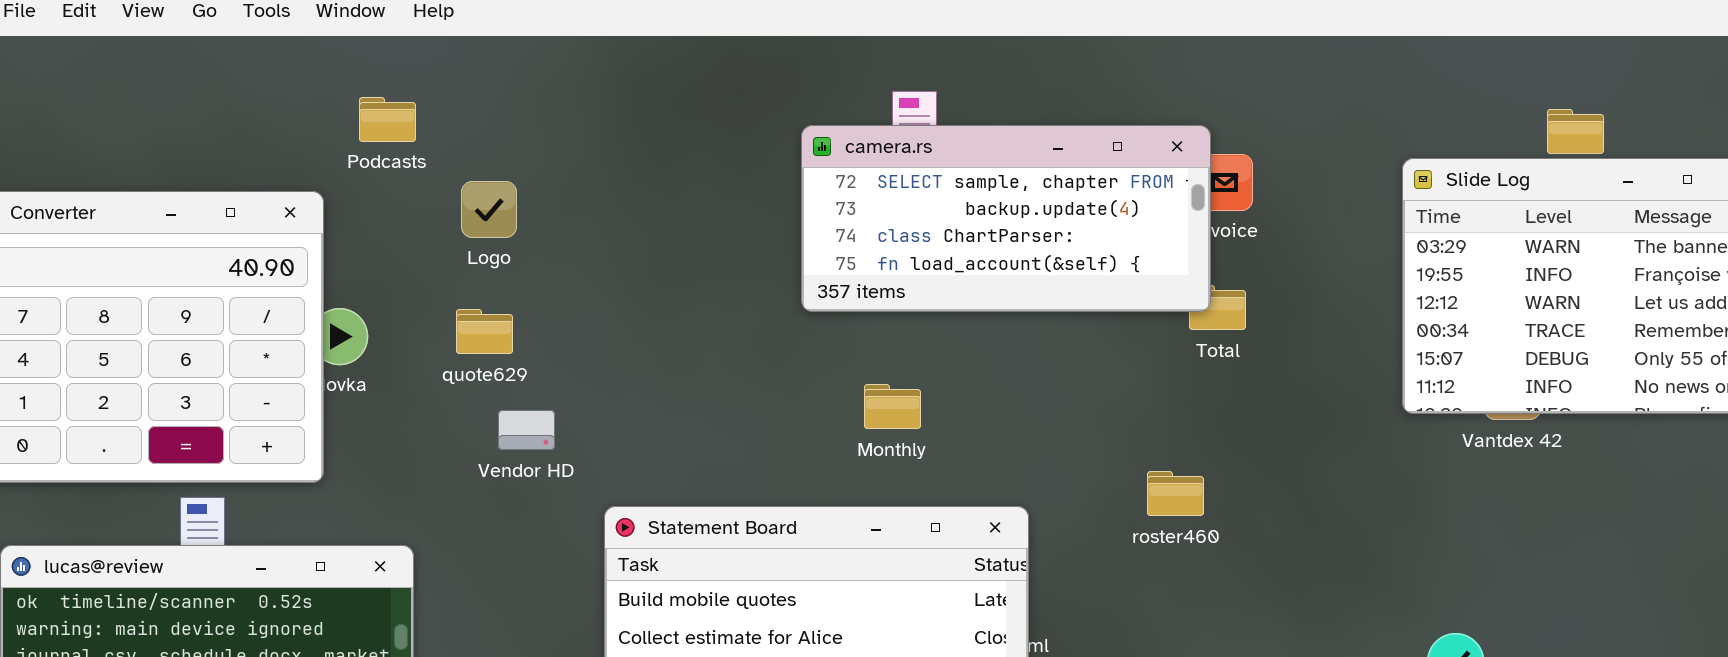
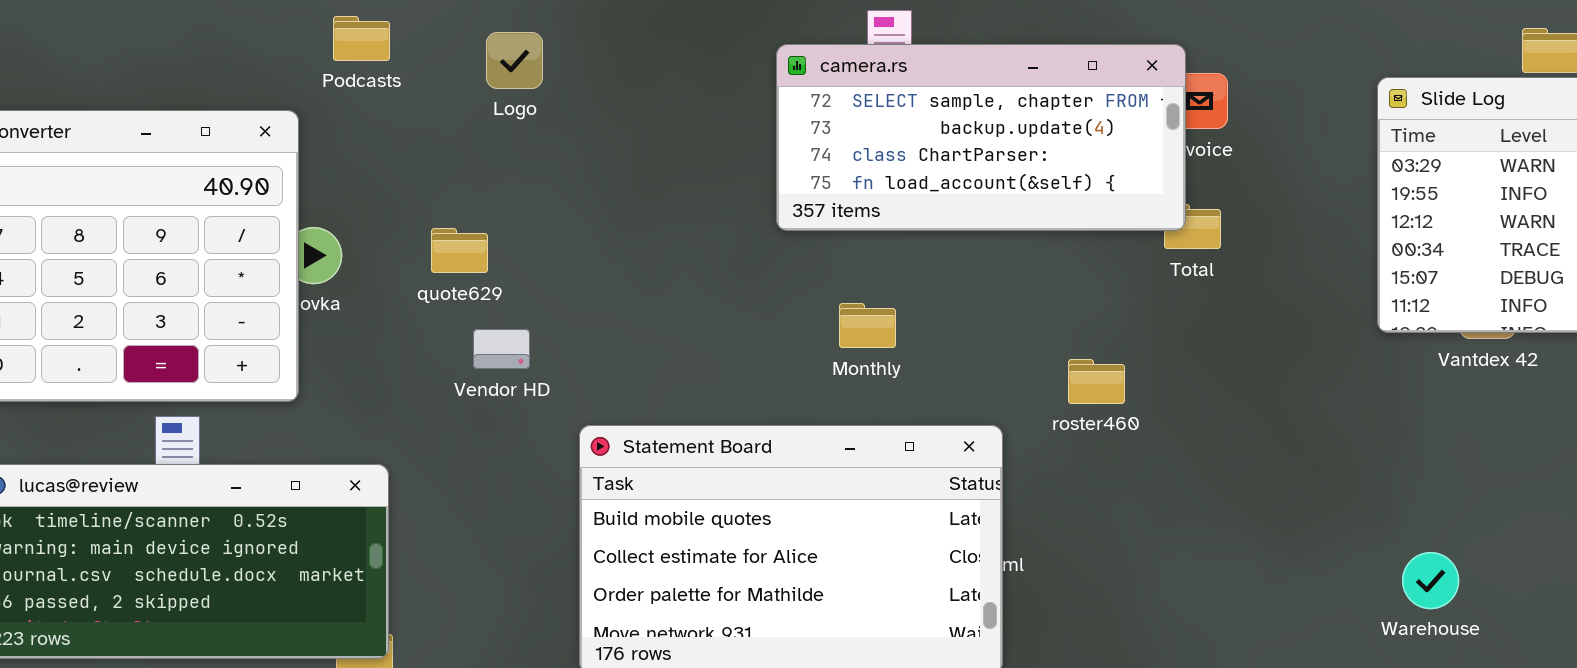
Logo: [461,181,517,238] -> [486,32,543,89], moved
roster460: [1147,471,1204,516] -> [1068,359,1125,404], moved

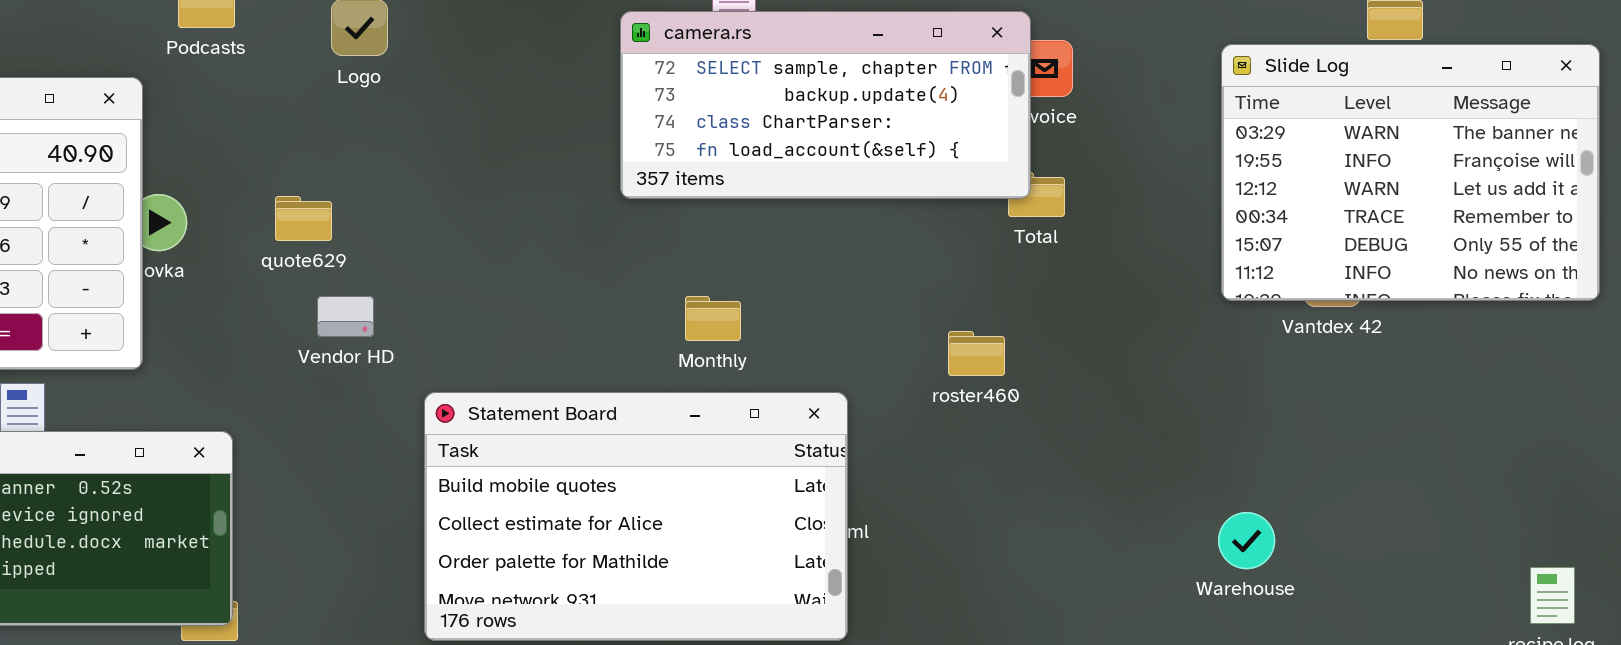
Monthly: [839,303,896,348] -> [685,296,741,341], moved
roster460: [1068,359,1125,404] -> [948,331,1005,376], moved
Warehouse: [1402,552,1459,609] -> [1218,512,1275,569], moved

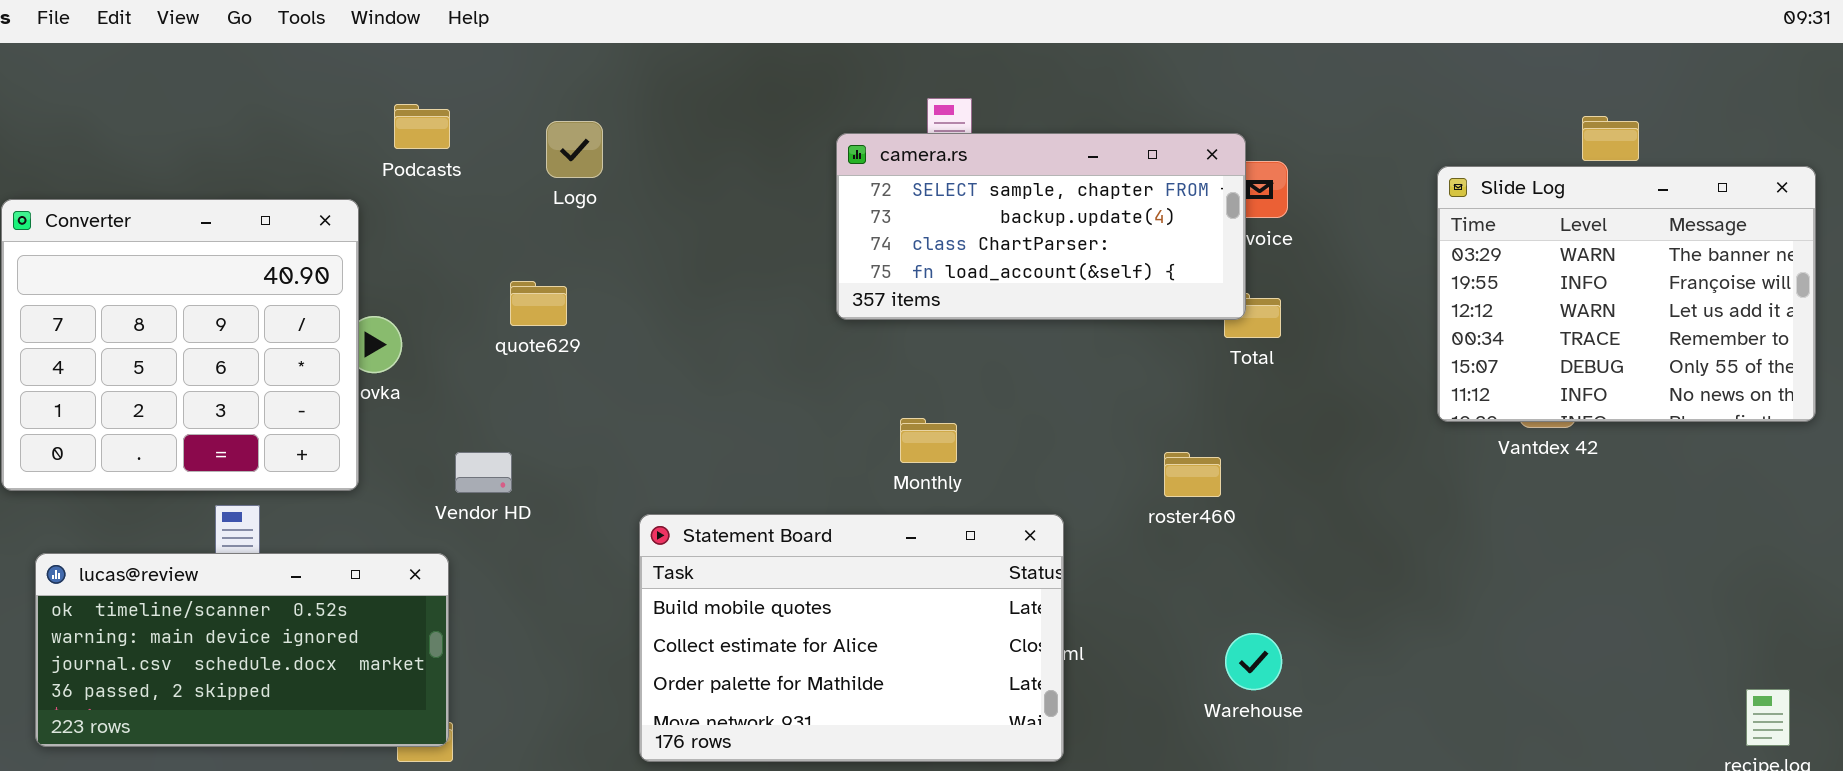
quote629: [275,196,332,241] -> [510,281,567,326], moved
Vendor HD: [317,296,374,337] -> [455,452,512,493], moved
Warehouse: [1218,512,1275,569] -> [1225,633,1282,690], moved

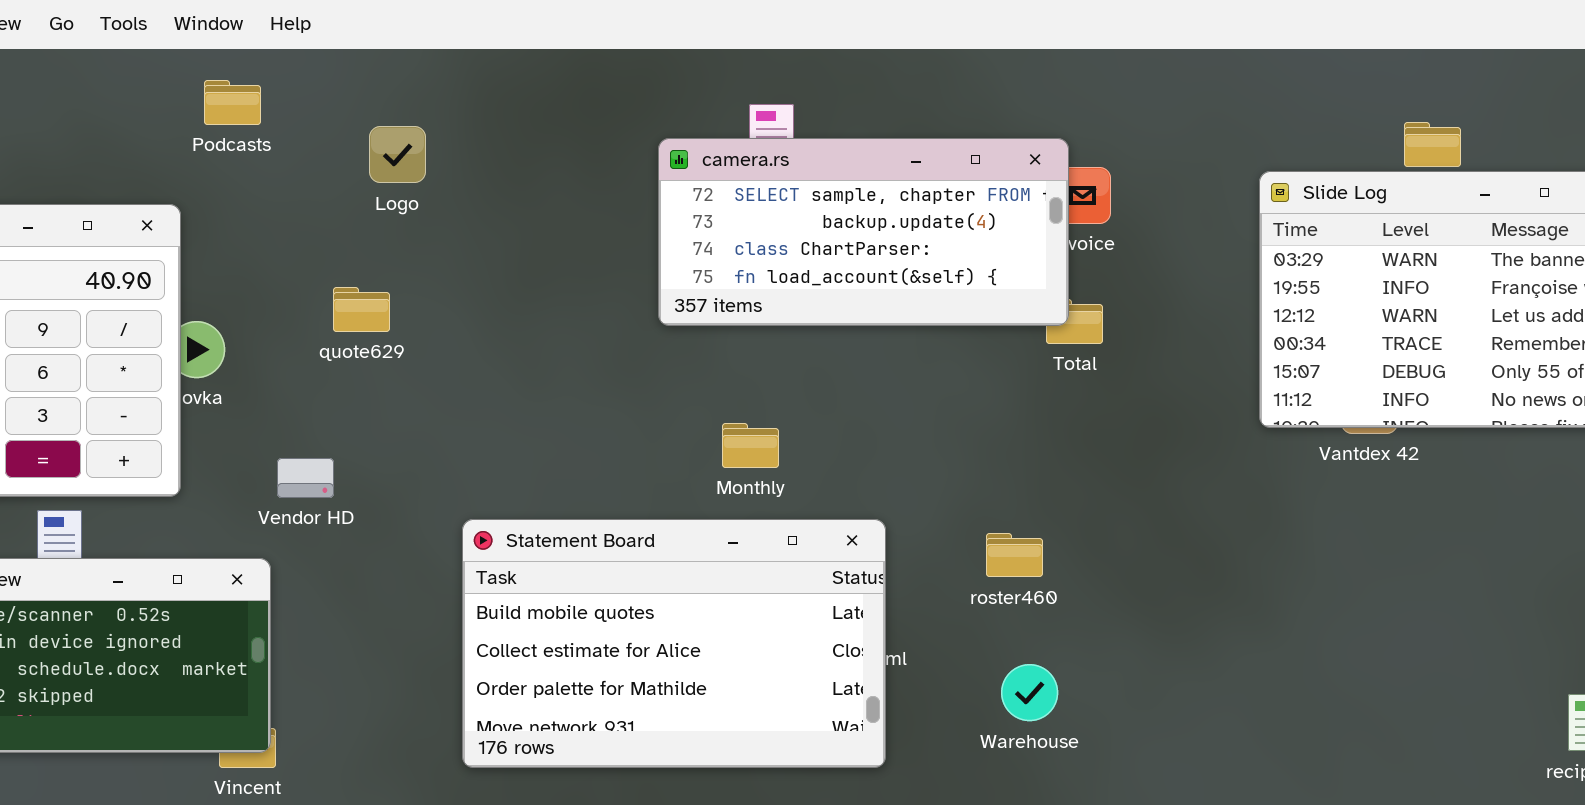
Podcasts: [394,104,450,149] -> [204,80,261,125], moved
roster460: [1164,452,1221,497] -> [986,533,1043,577], moved
Warehouse: [1225,633,1282,690] -> [1001,664,1058,721], moved

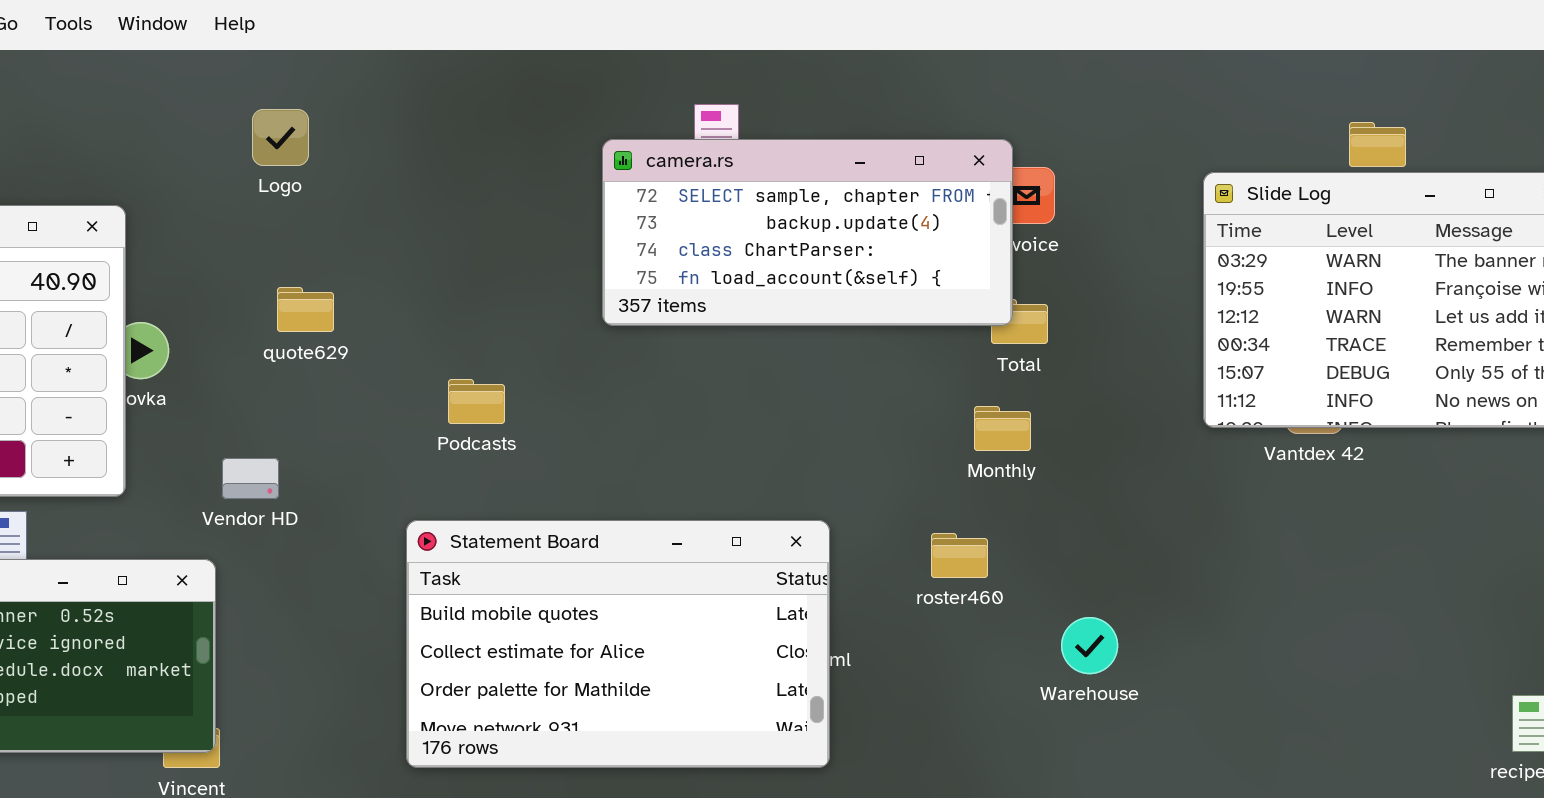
Podcasts: [204,80,261,125] -> [448,379,505,424], moved
Logo: [369,126,426,183] -> [252,109,309,166], moved
Monthly: [722,423,779,468] -> [974,406,1031,451], moved
Warehouse: [1001,664,1058,721] -> [1061,617,1118,674], moved

